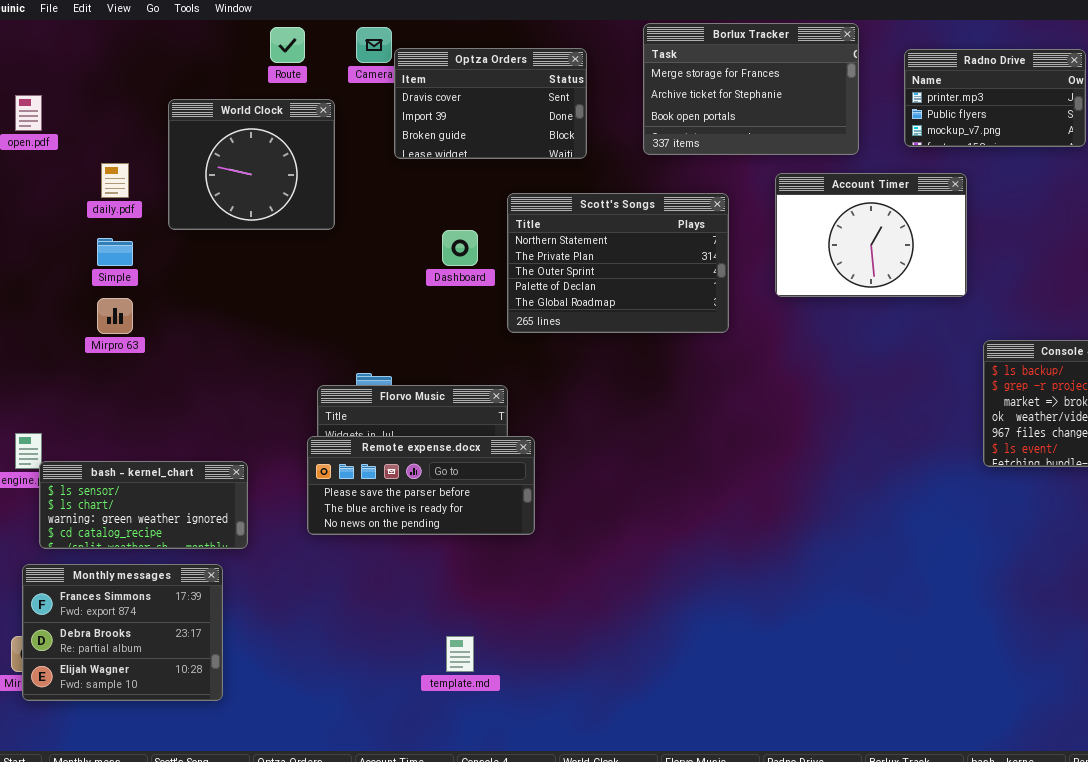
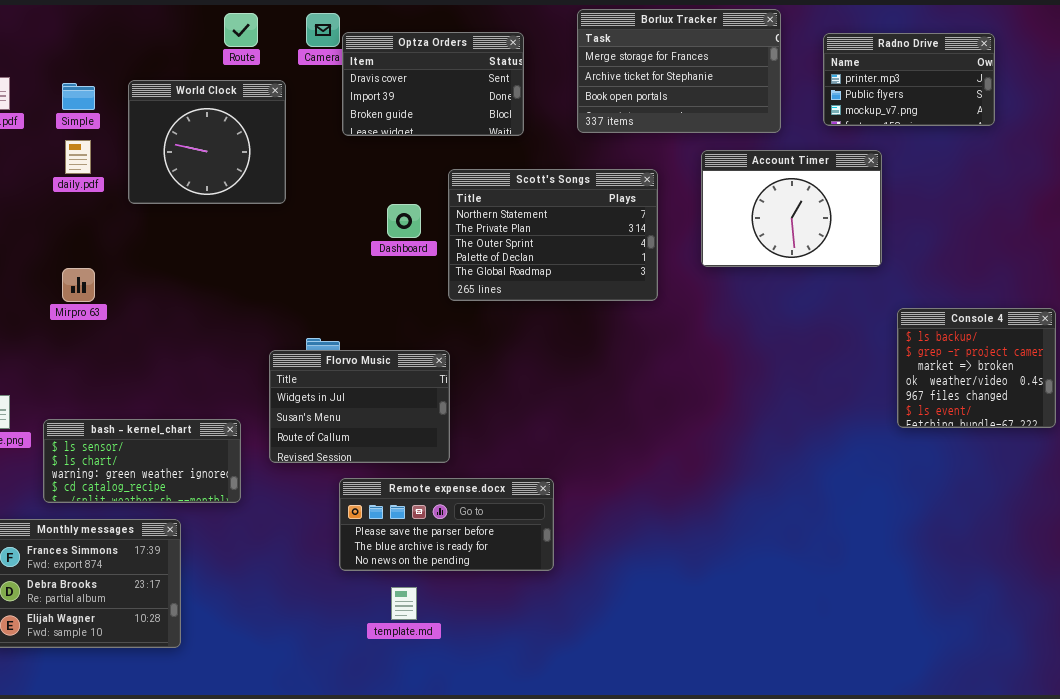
Simple: [97,238,133,266] -> [62,83,95,110], moved
Remote expense.docx: [307,436,535,535] -> [339,478,554,571], moved
bash - kernel_chart: [39,461,248,549] -> [43,419,241,503], moved

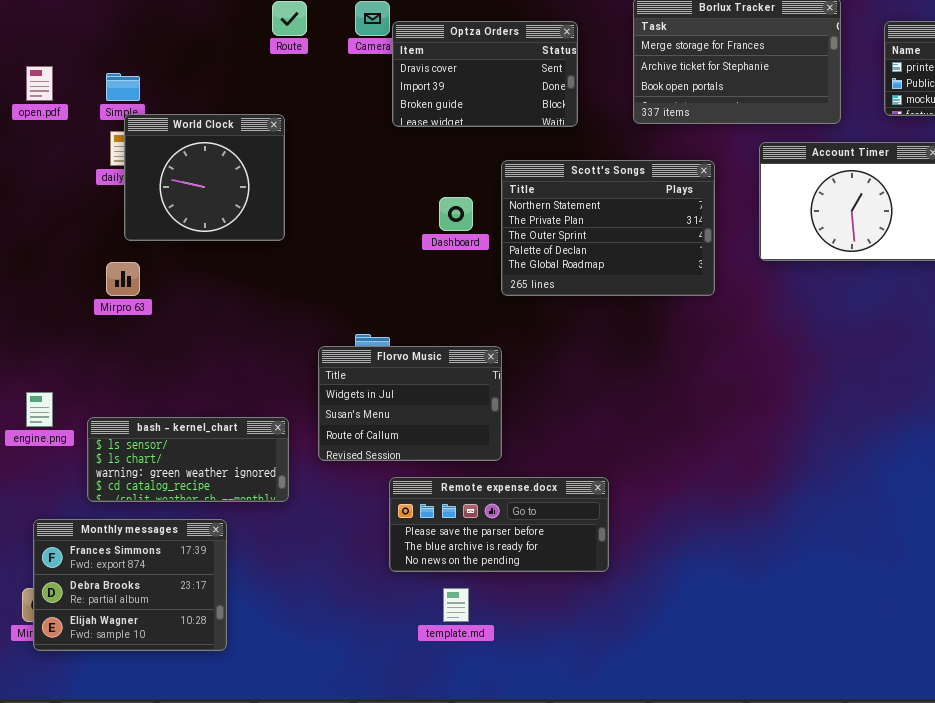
World Clock: [128,80,286,204] -> [124,114,285,241], moved

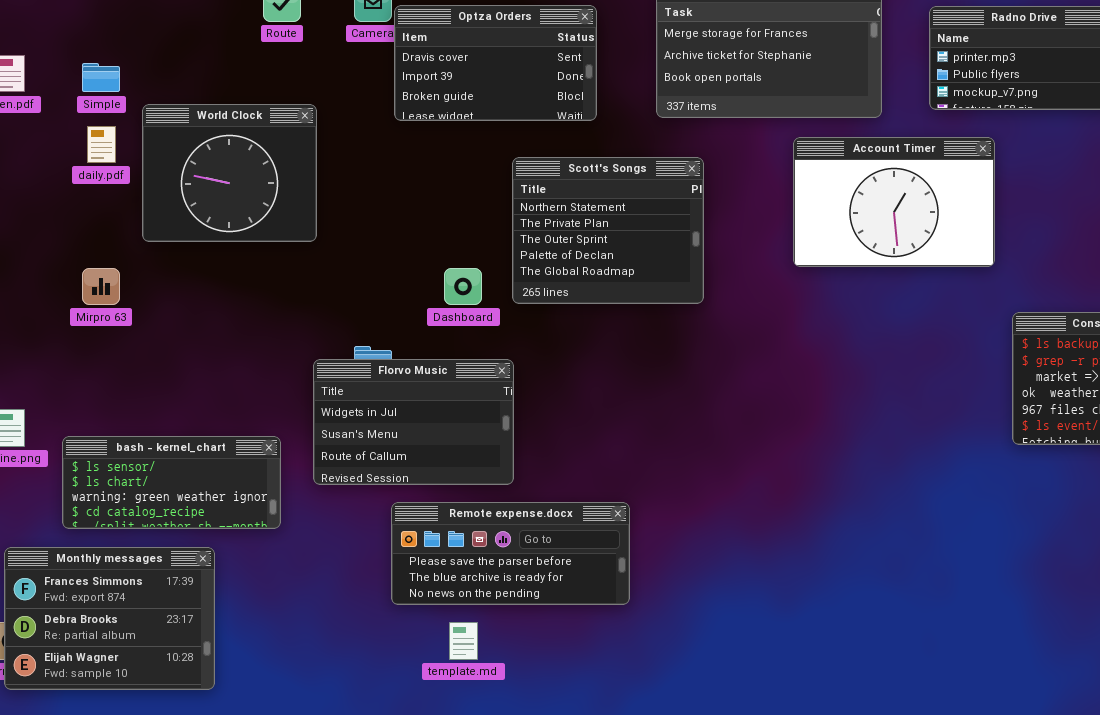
World Clock: [124,114,285,241] -> [142,104,317,242], moved
Scott's Songs: [501,160,715,296] -> [512,157,704,304], resized
Dashboard: [439,197,473,231] -> [444,268,482,305], moved

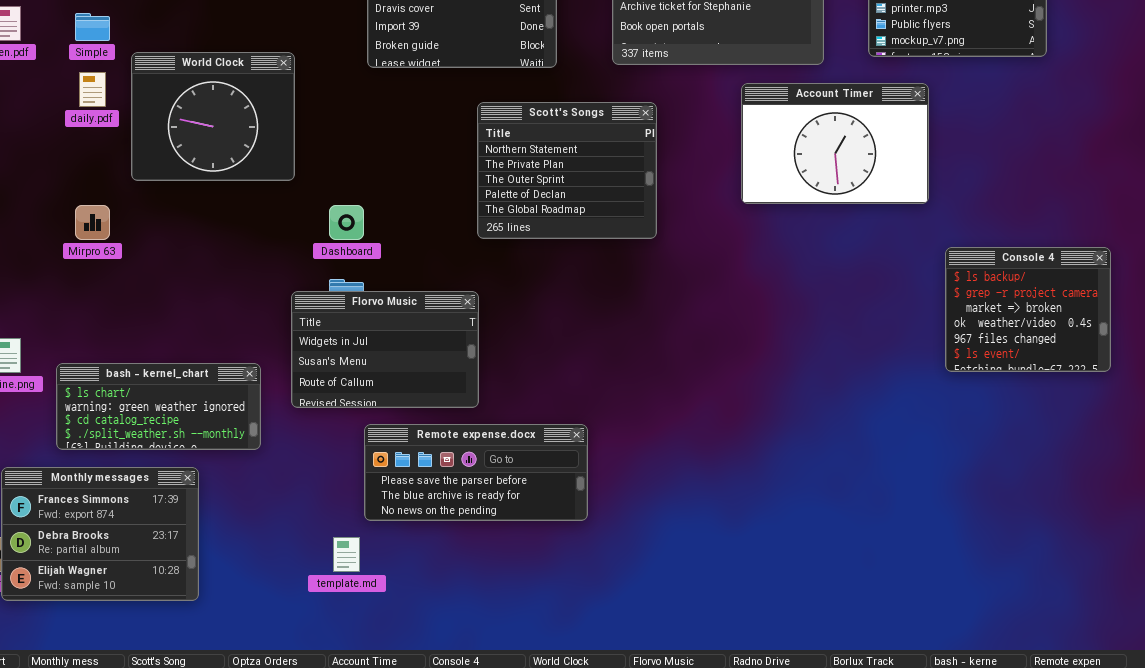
Dashboard: [444,268,482,305] -> [329,205,364,240], moved
bash - kernel_chart: [62,436,281,529] -> [56,363,261,450], scrolled down 1 row
template.md: [449,622,478,660] -> [333,537,360,572], moved

